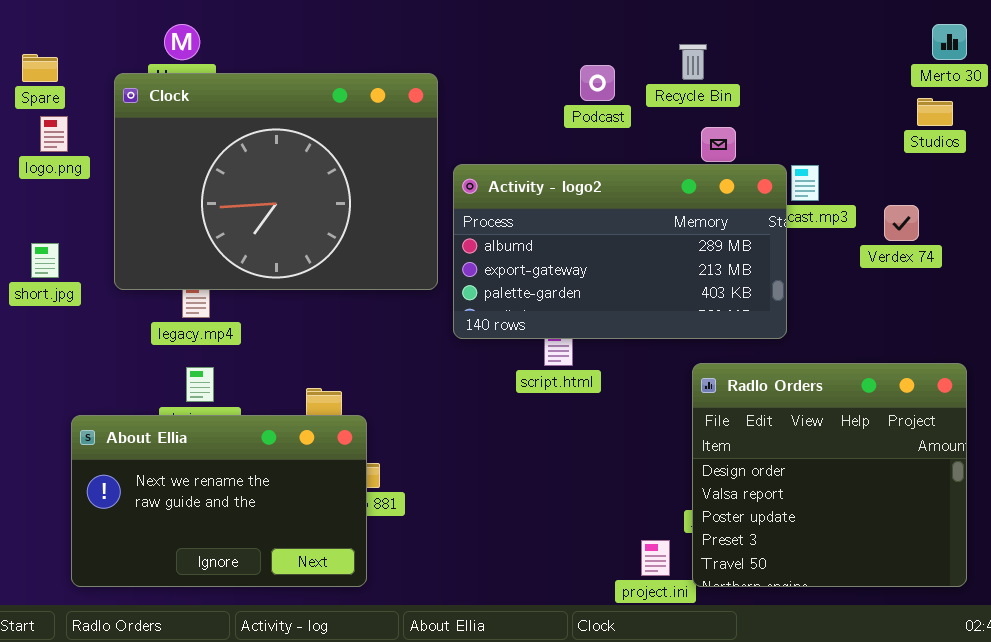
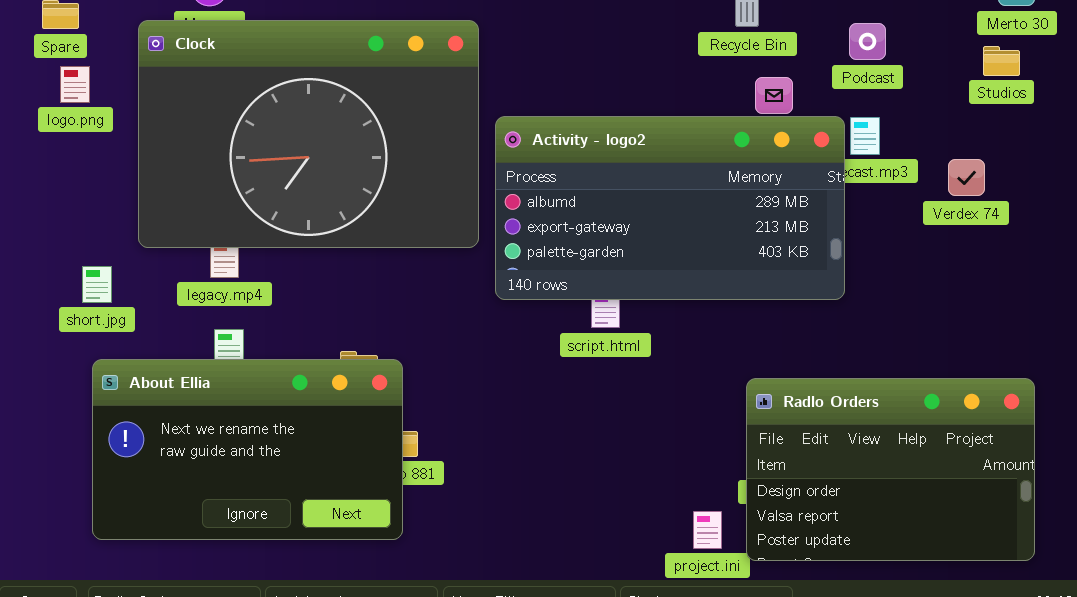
Podcast: [580,65,615,101] -> [849,23,886,60], moved
short.jpg: [31,243,59,278] -> [82,266,112,303], moved
Radlo Orders: [692,363,967,587] -> [746,378,1035,561], resized
About Ellia: [71,415,367,587] -> [92,359,403,540], moved

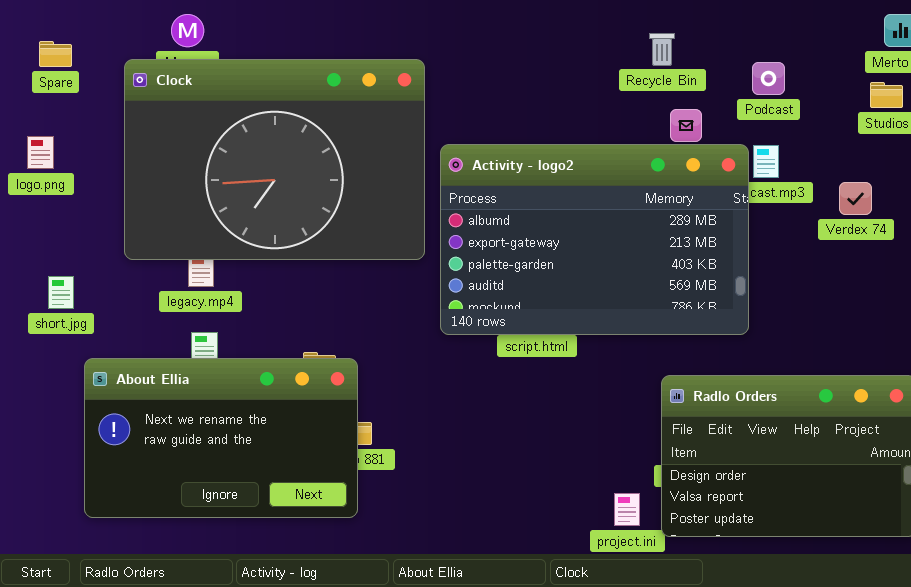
logo.png: [60,66,90,103] -> [27,136,54,169], moved
Activity - logo2: [495,116,845,300] -> [440,144,749,335], resized
short.jpg: [82,266,112,303] -> [48,276,74,309], moved

